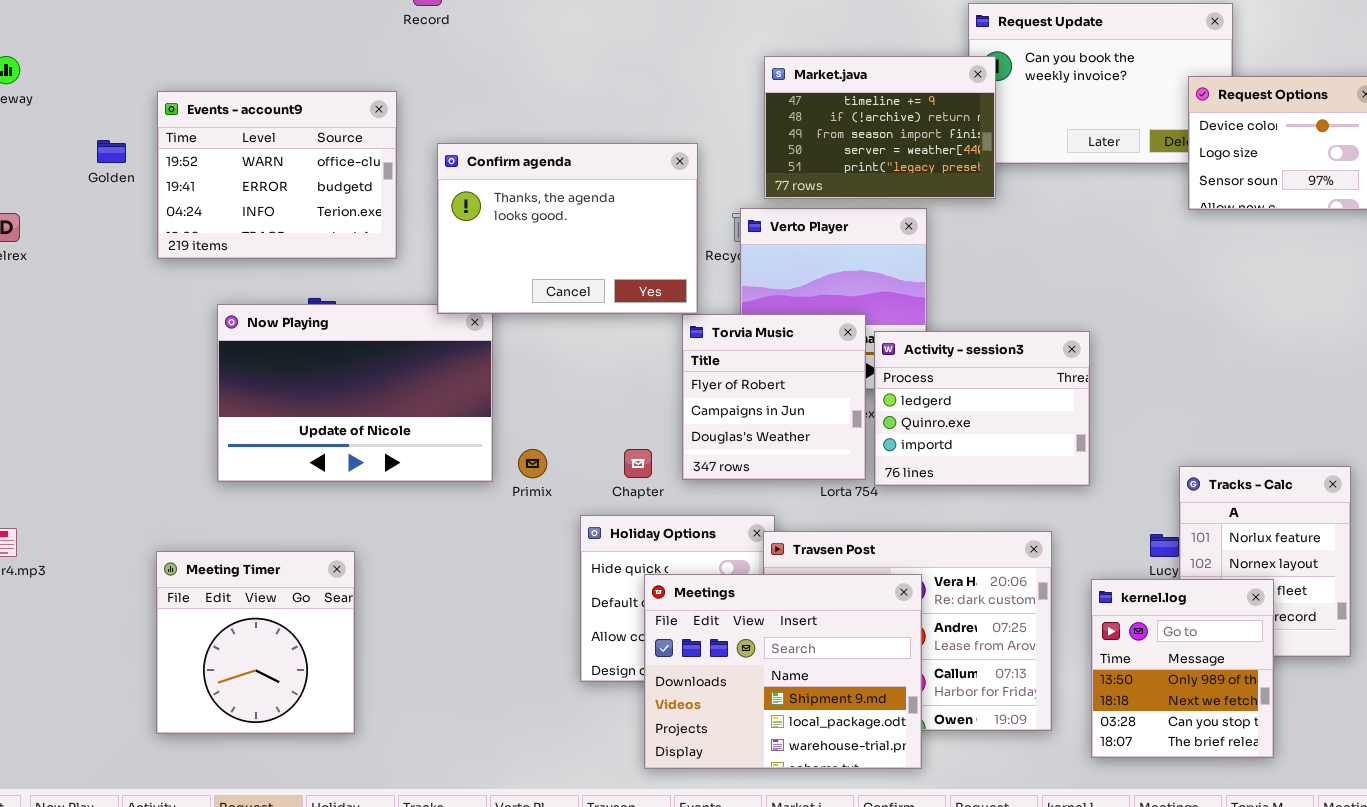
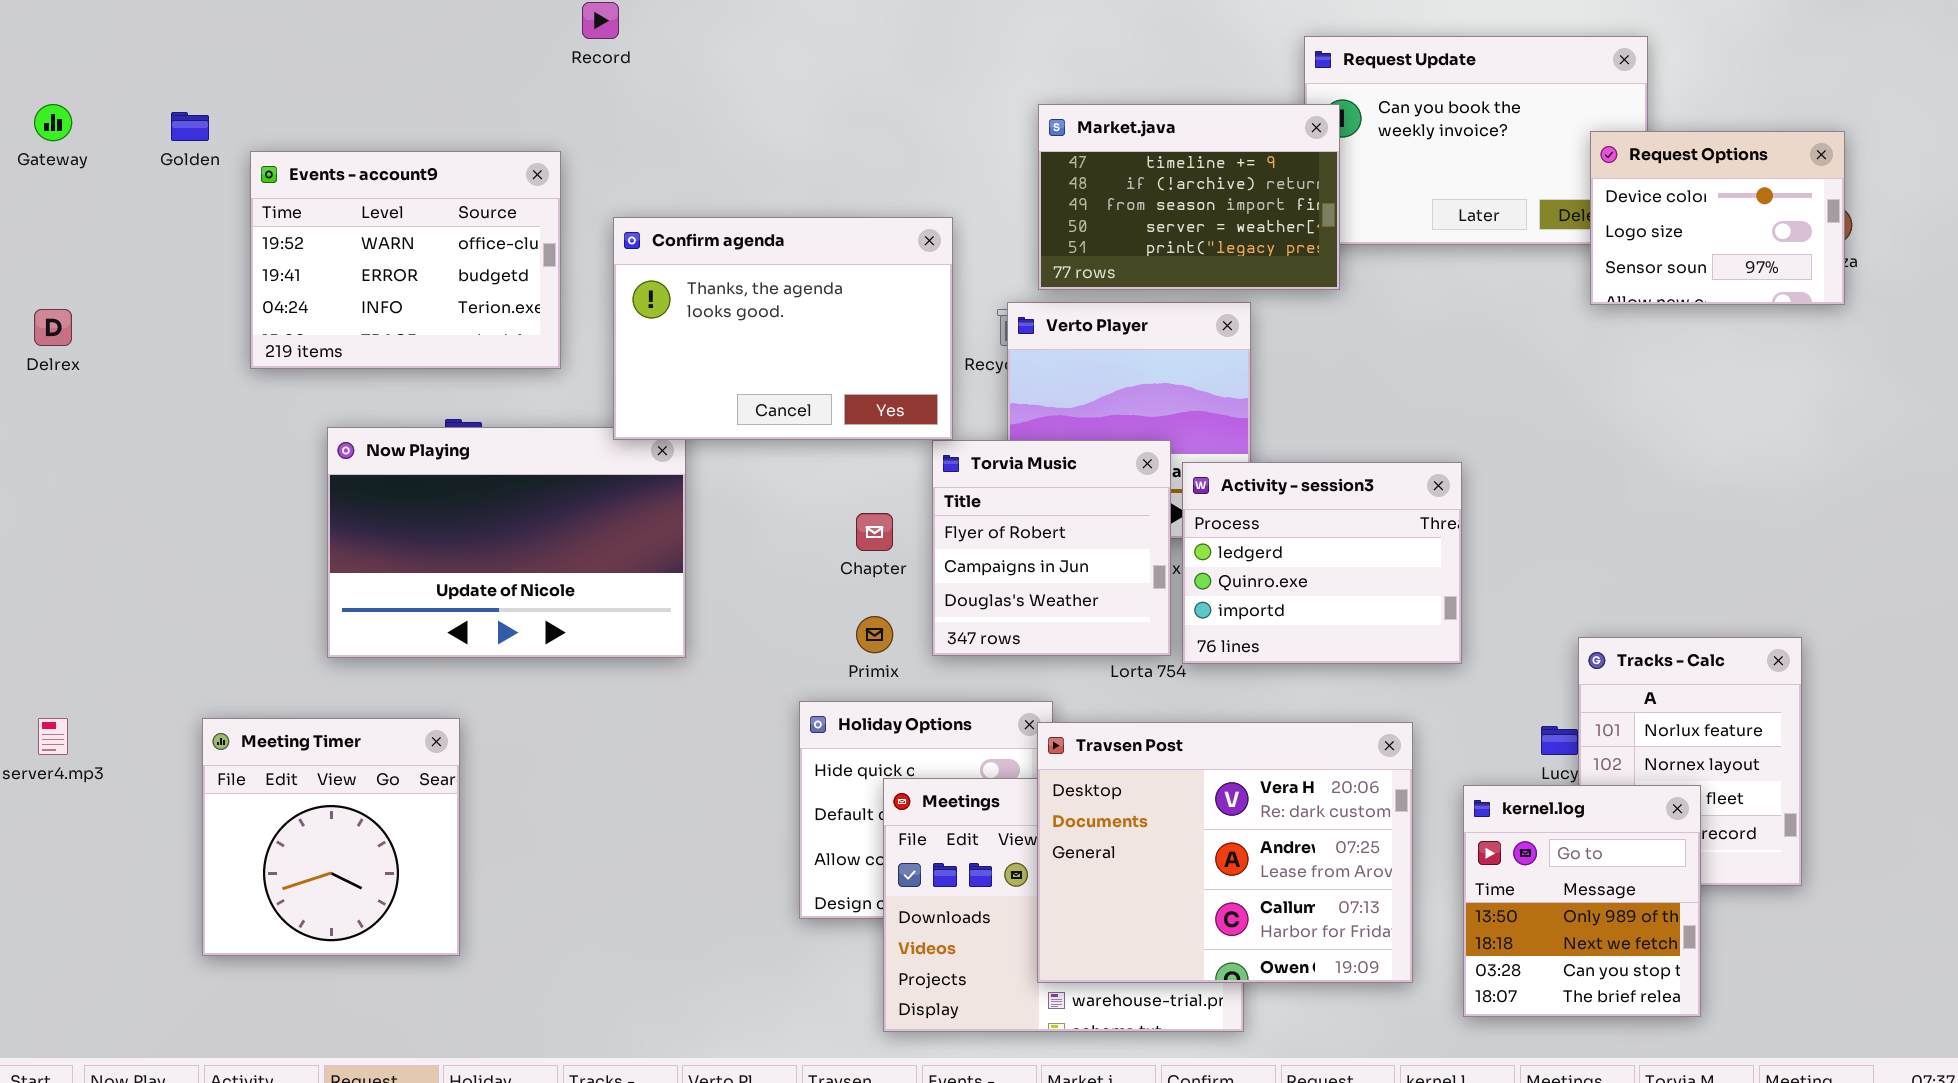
Golden: [97,140,126,163] -> [171,112,209,141], moved
Primix: [518,449,547,478] -> [856,616,893,653], moved
Chapter: [624,449,652,478] -> [856,513,893,551], moved
Travsen Post: [763,531,1052,731] -> [1037,722,1413,983], raised
Meeting Timer: [156,551,355,734] -> [202,718,460,956], moved

